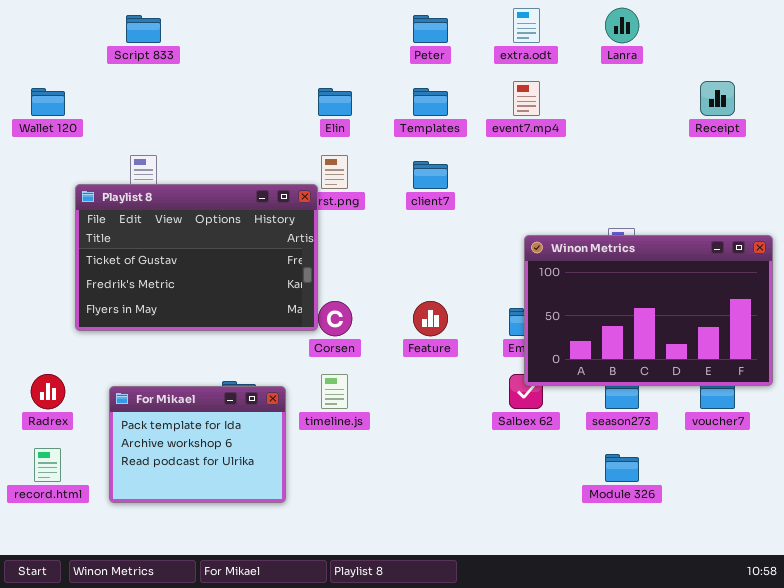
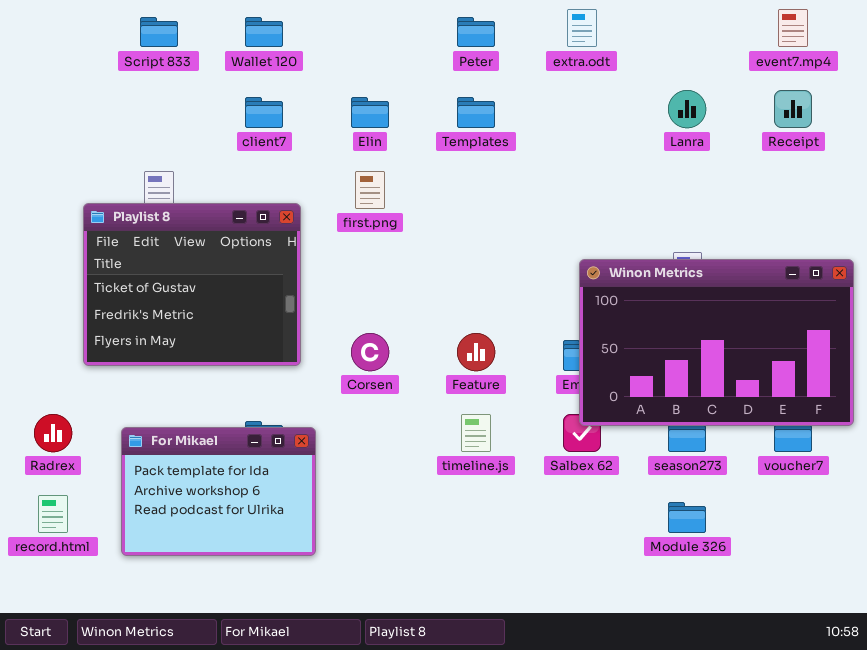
Lanra: [605,8,639,43] -> [668,90,706,128], moved
event7.mp4: [513,81,540,116] -> [778,9,808,47], moved
Wallet 120: [31,88,65,116] -> [245,17,283,47], moved
client7: [413,161,448,189] -> [245,97,283,128], moved
Playlist 8: [75,184,318,331] -> [83,203,301,366], resized
timeline.js: [321,374,348,409] -> [461,414,491,452], moved

